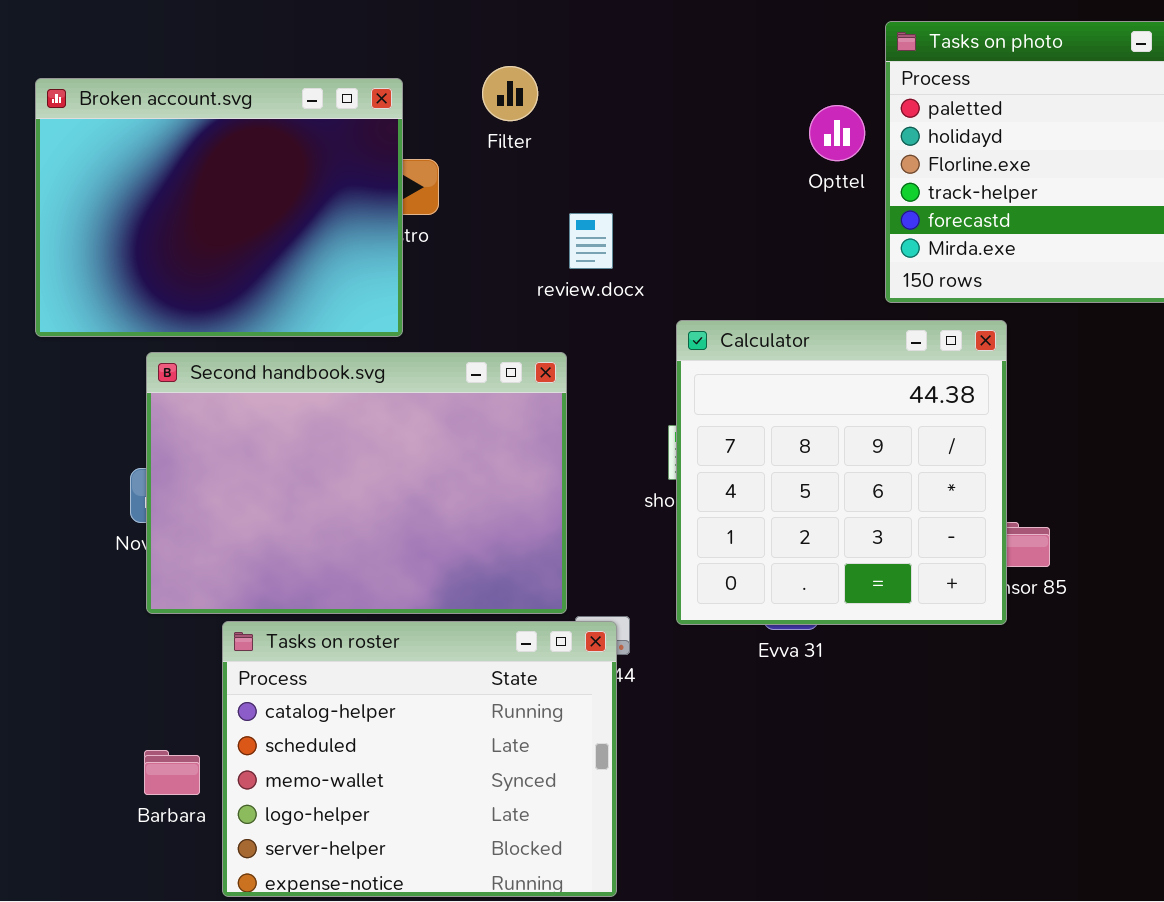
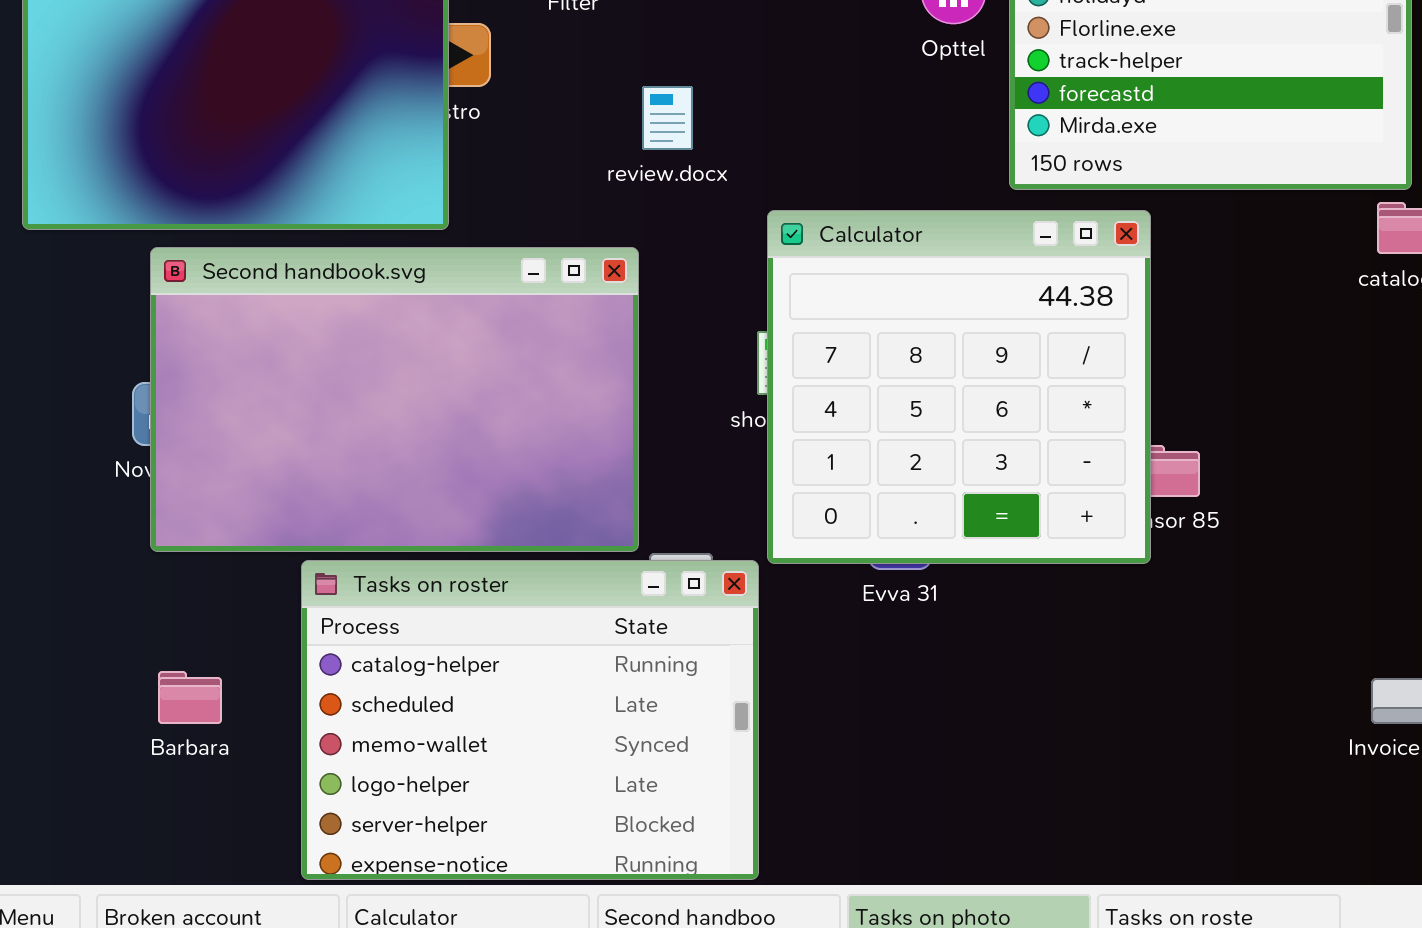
Tasks on roster: [222,621,617,897] -> [301,560,759,880], moved
Barbara: [144,750,200,795] -> [158,671,222,724], moved

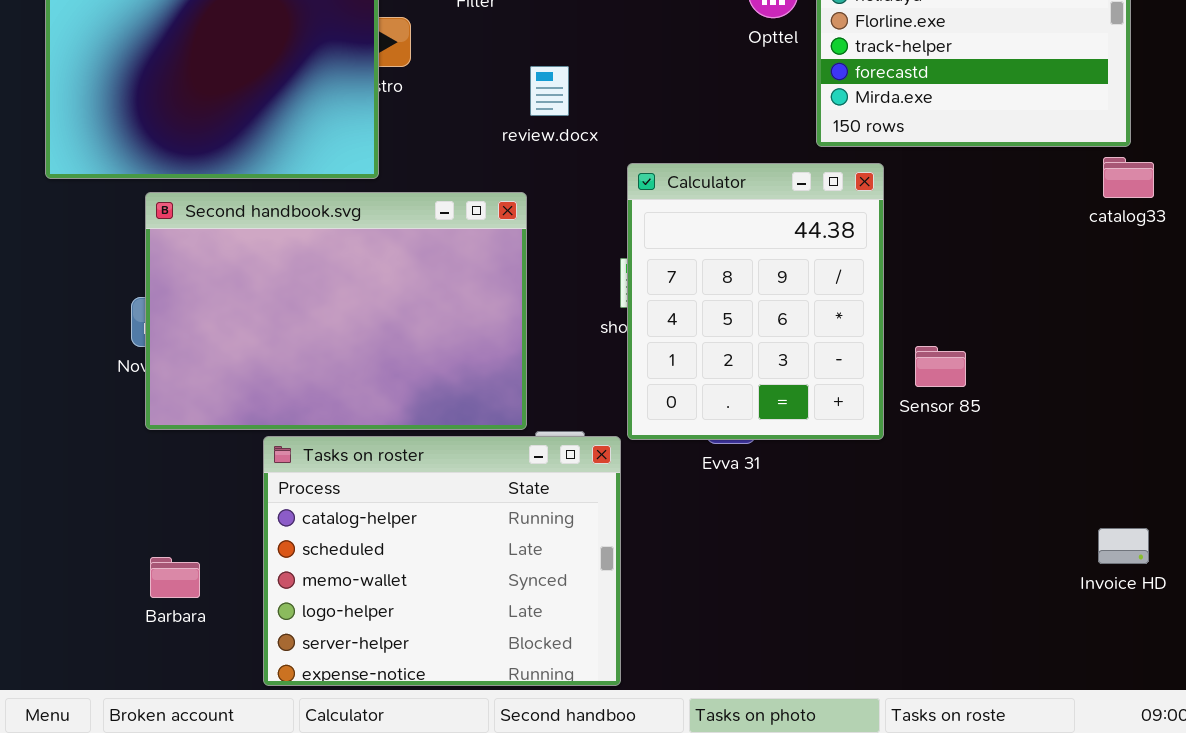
Calculator: [767,210,1151,564] -> [627,163,884,440], resized
Barbara: [158,671,222,724] -> [150,557,200,598], moved

